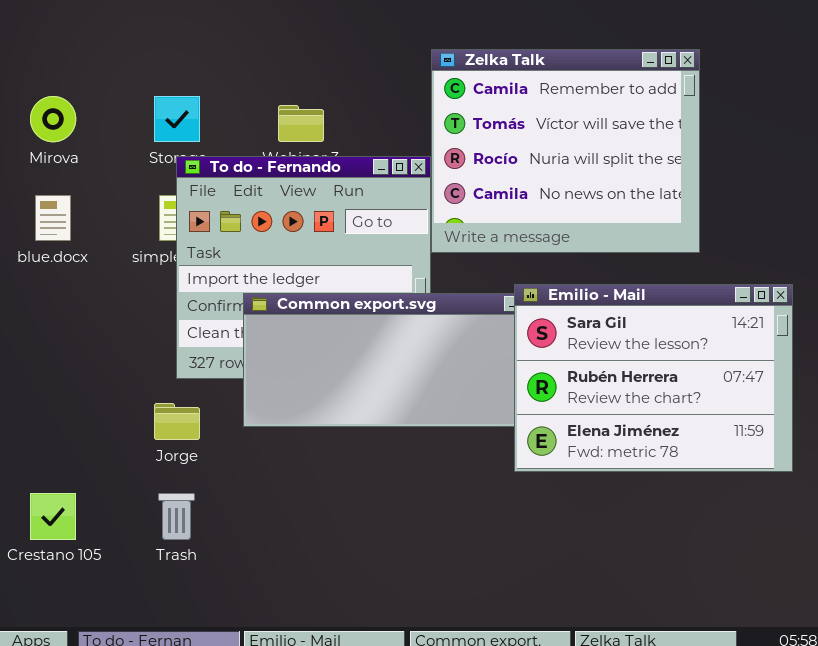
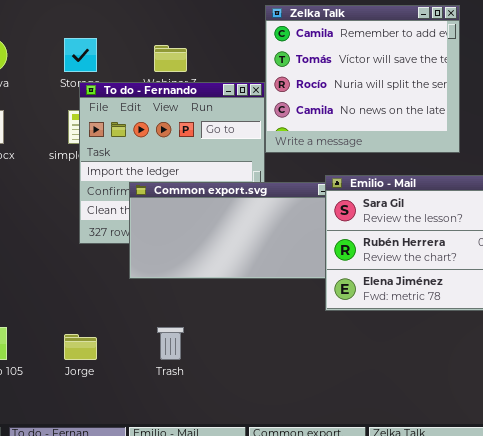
Jorge: [154,403,200,440] -> [64,334,97,360], moved
Trash: [158,493,195,540] -> [157,327,184,360], moved

